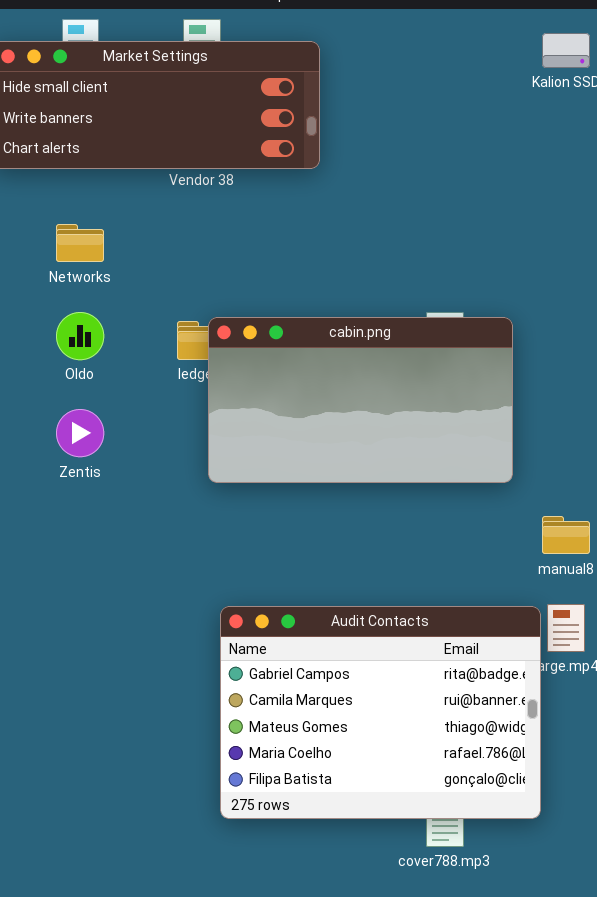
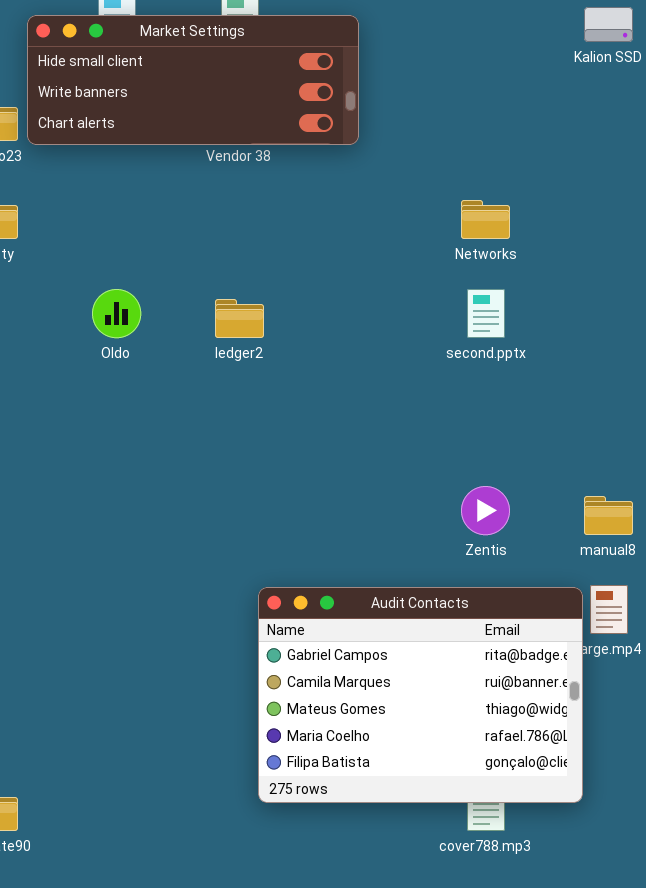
Networks: [56,224,104,262] -> [461,200,510,239], moved
cabin.png: [208,317,513,483] -> none, closed
Zentis: [56,409,104,457] -> [461,486,510,535], moved

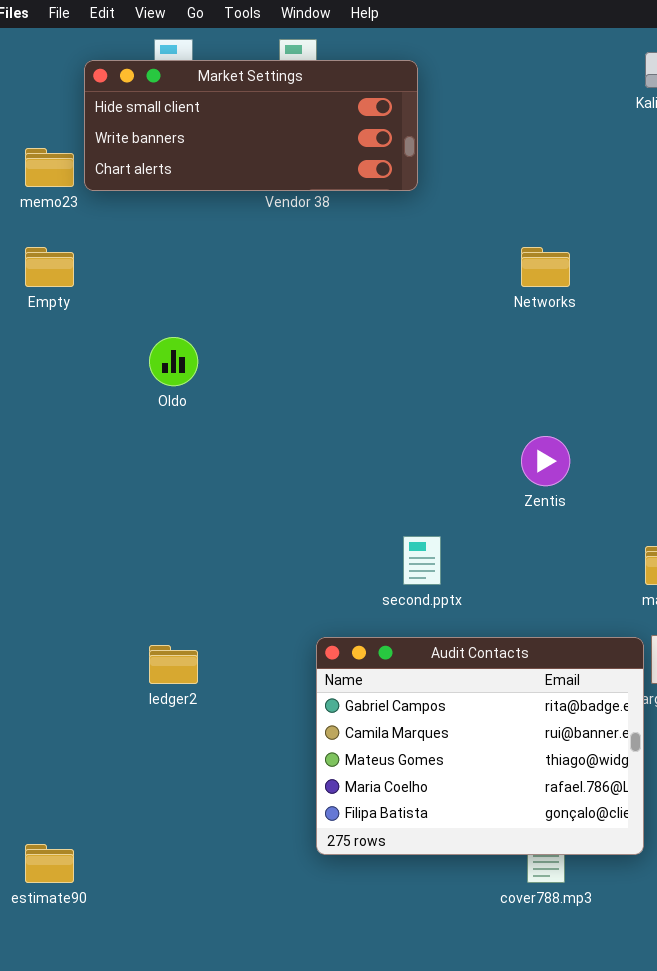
second.pptx: [467,289,505,338] -> [403,536,441,585], moved
ledger2: [215,299,264,338] -> [149,645,198,684], moved
Zentis: [461,486,510,535] -> [521,436,570,486], moved

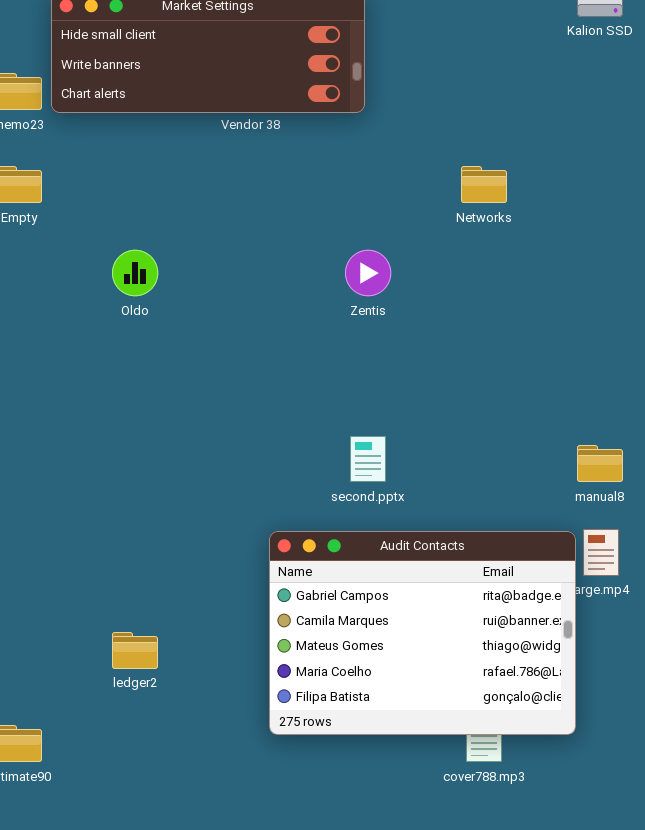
Zentis: [521,436,570,486] -> [345,250,391,296], moved
ledger2: [149,645,198,684] -> [112,632,158,669], moved

